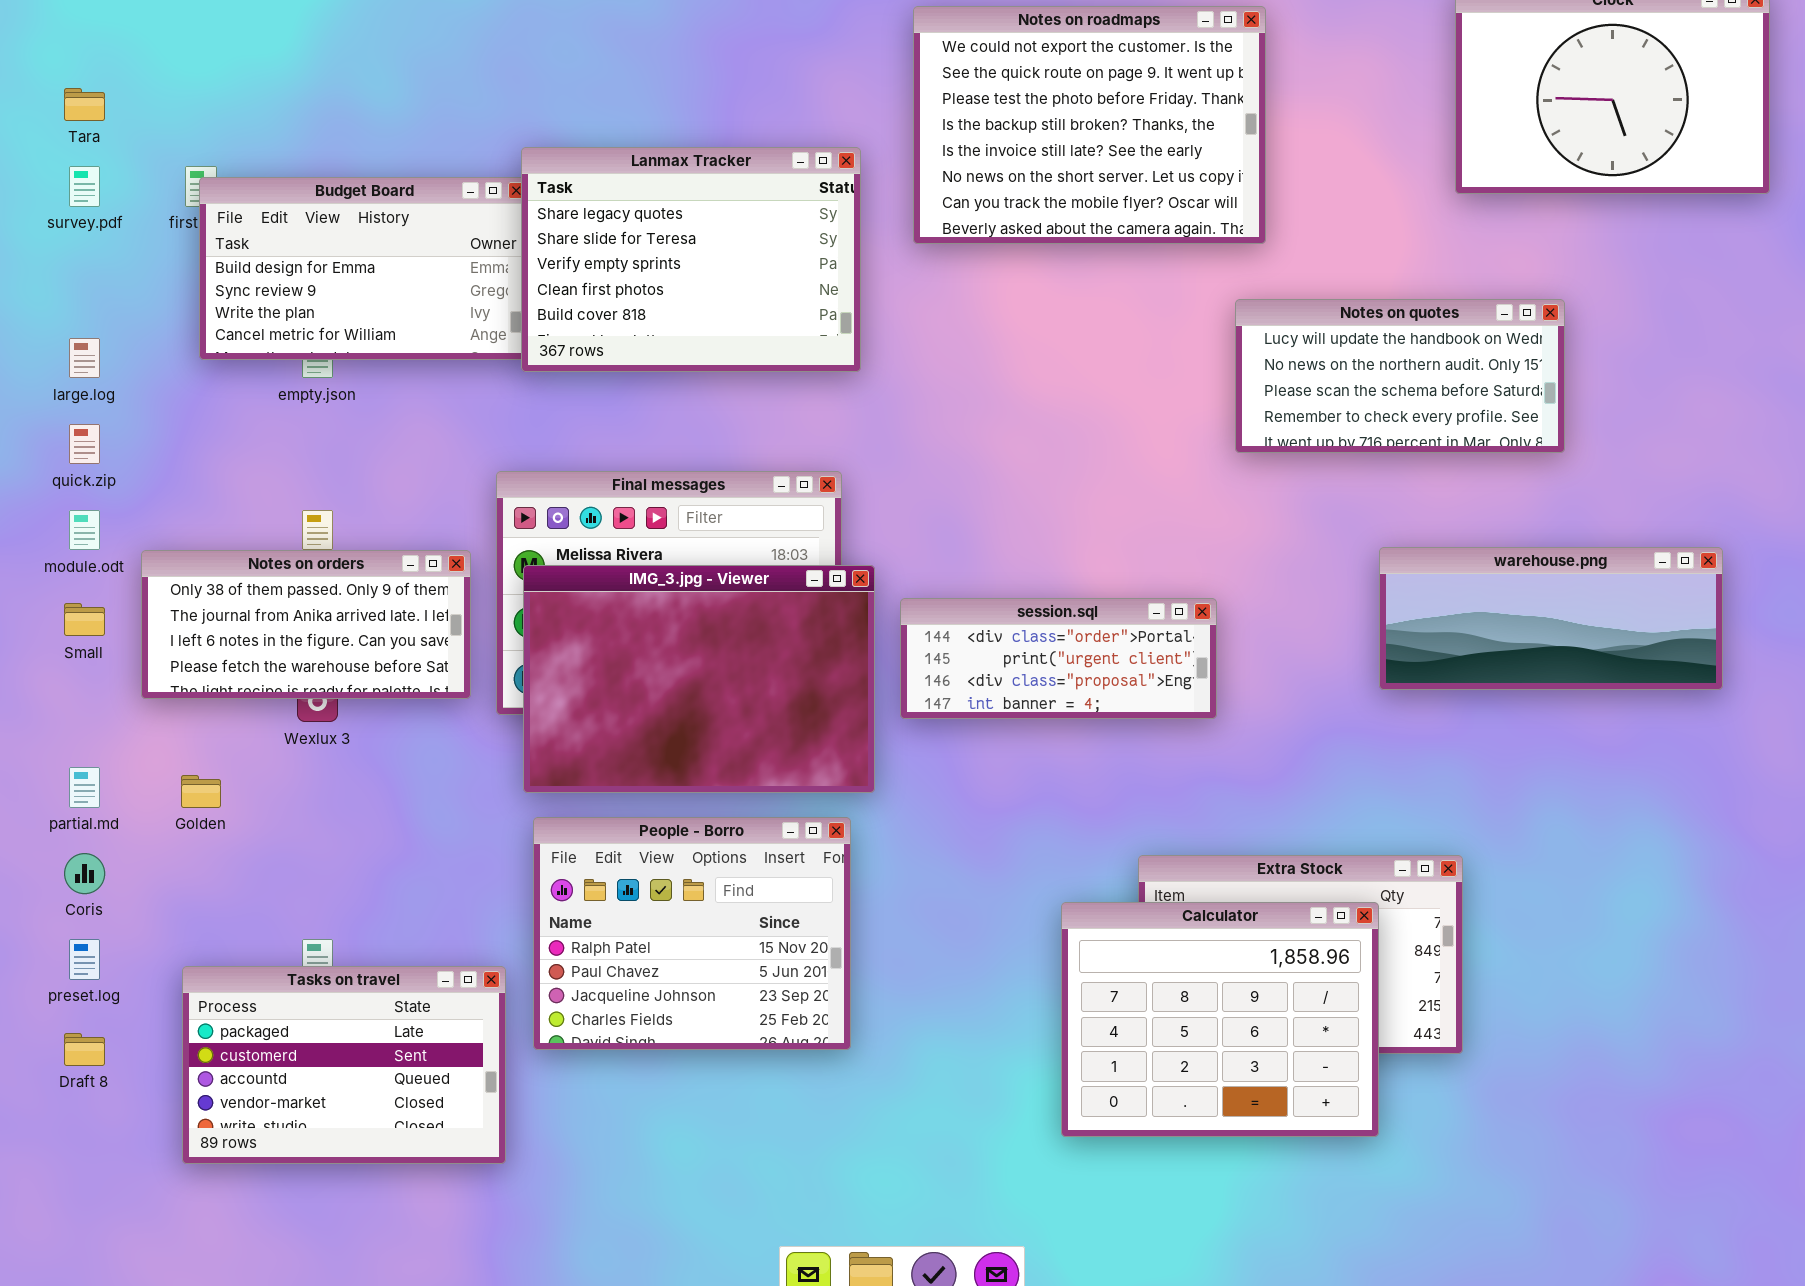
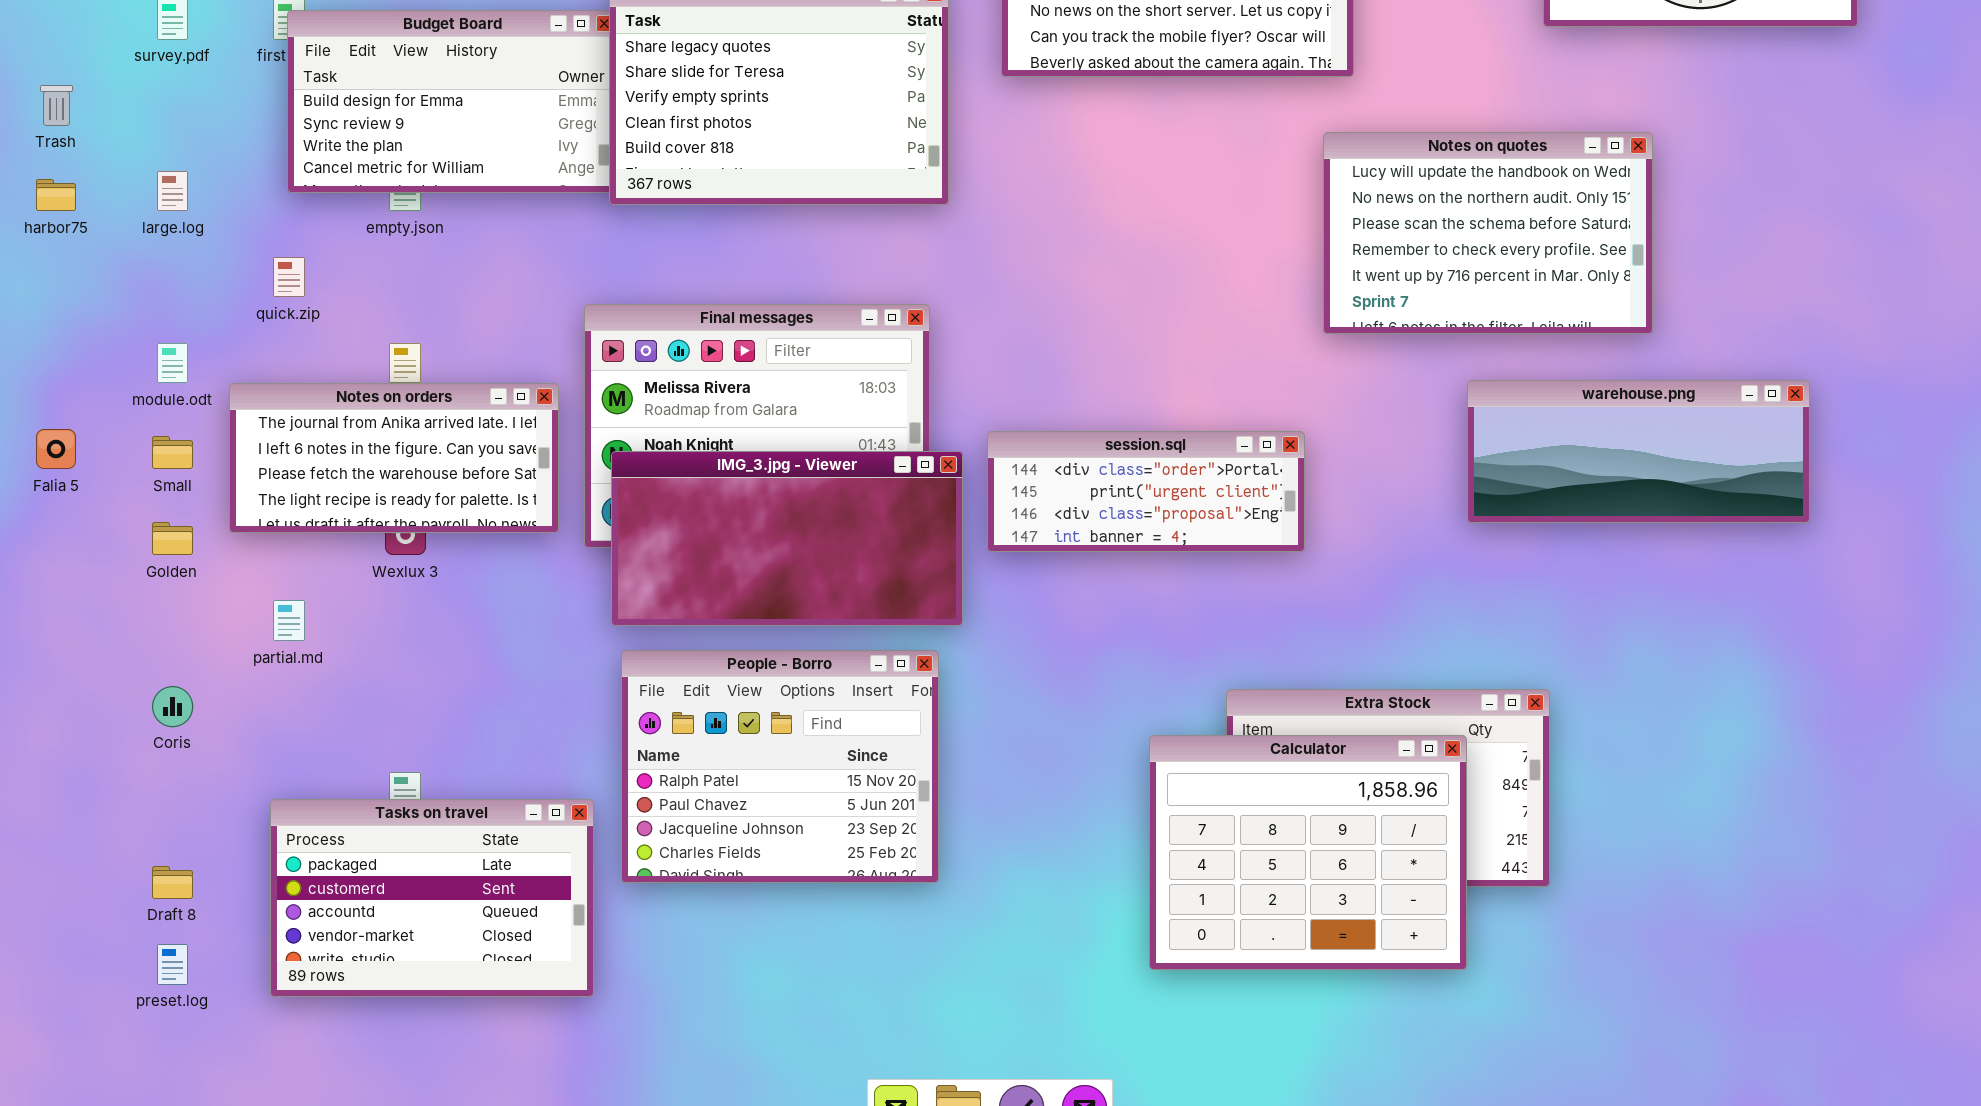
Notes on quotes: [1235,299,1565,453] -> [1323,132,1653,334], resized
quick.zip: [69,424,100,464] -> [273,257,305,297], moved
Notes on orders: [141,550,471,699] -> [229,383,559,533], scrolled down 1 row
IMG_3.jpg - Viewer: [523,565,875,793] -> [611,451,963,626], resized
partial.md: [69,767,100,808] -> [273,600,305,641], moved
Golden: [181,775,221,808] -> [152,522,193,555], moved
preset.log: [69,939,100,980] -> [157,944,188,985], moved

